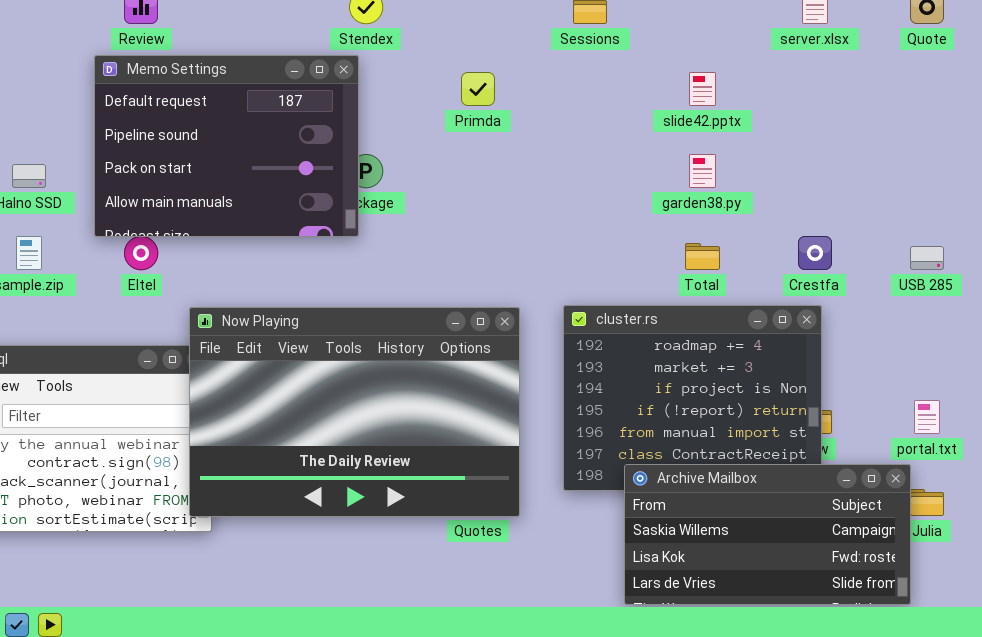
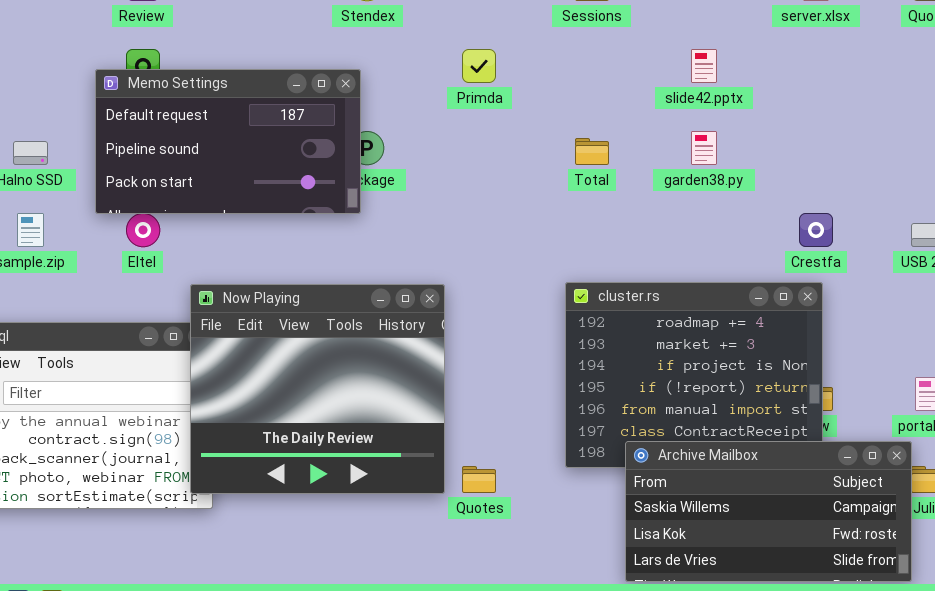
Memo Settings: [94,55,359,237] -> [95,69,361,214], resized
Total: [685,243,720,270] -> [575,138,609,165], moved
Now Playing: [189,307,520,517] -> [190,284,445,494], resized

